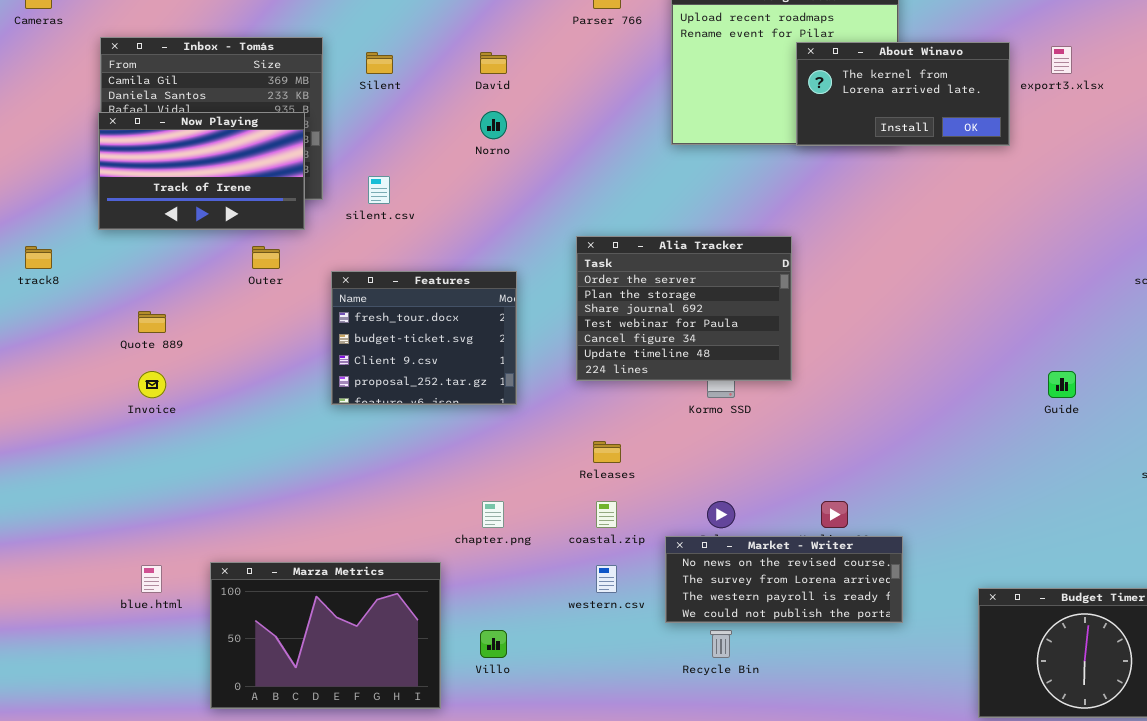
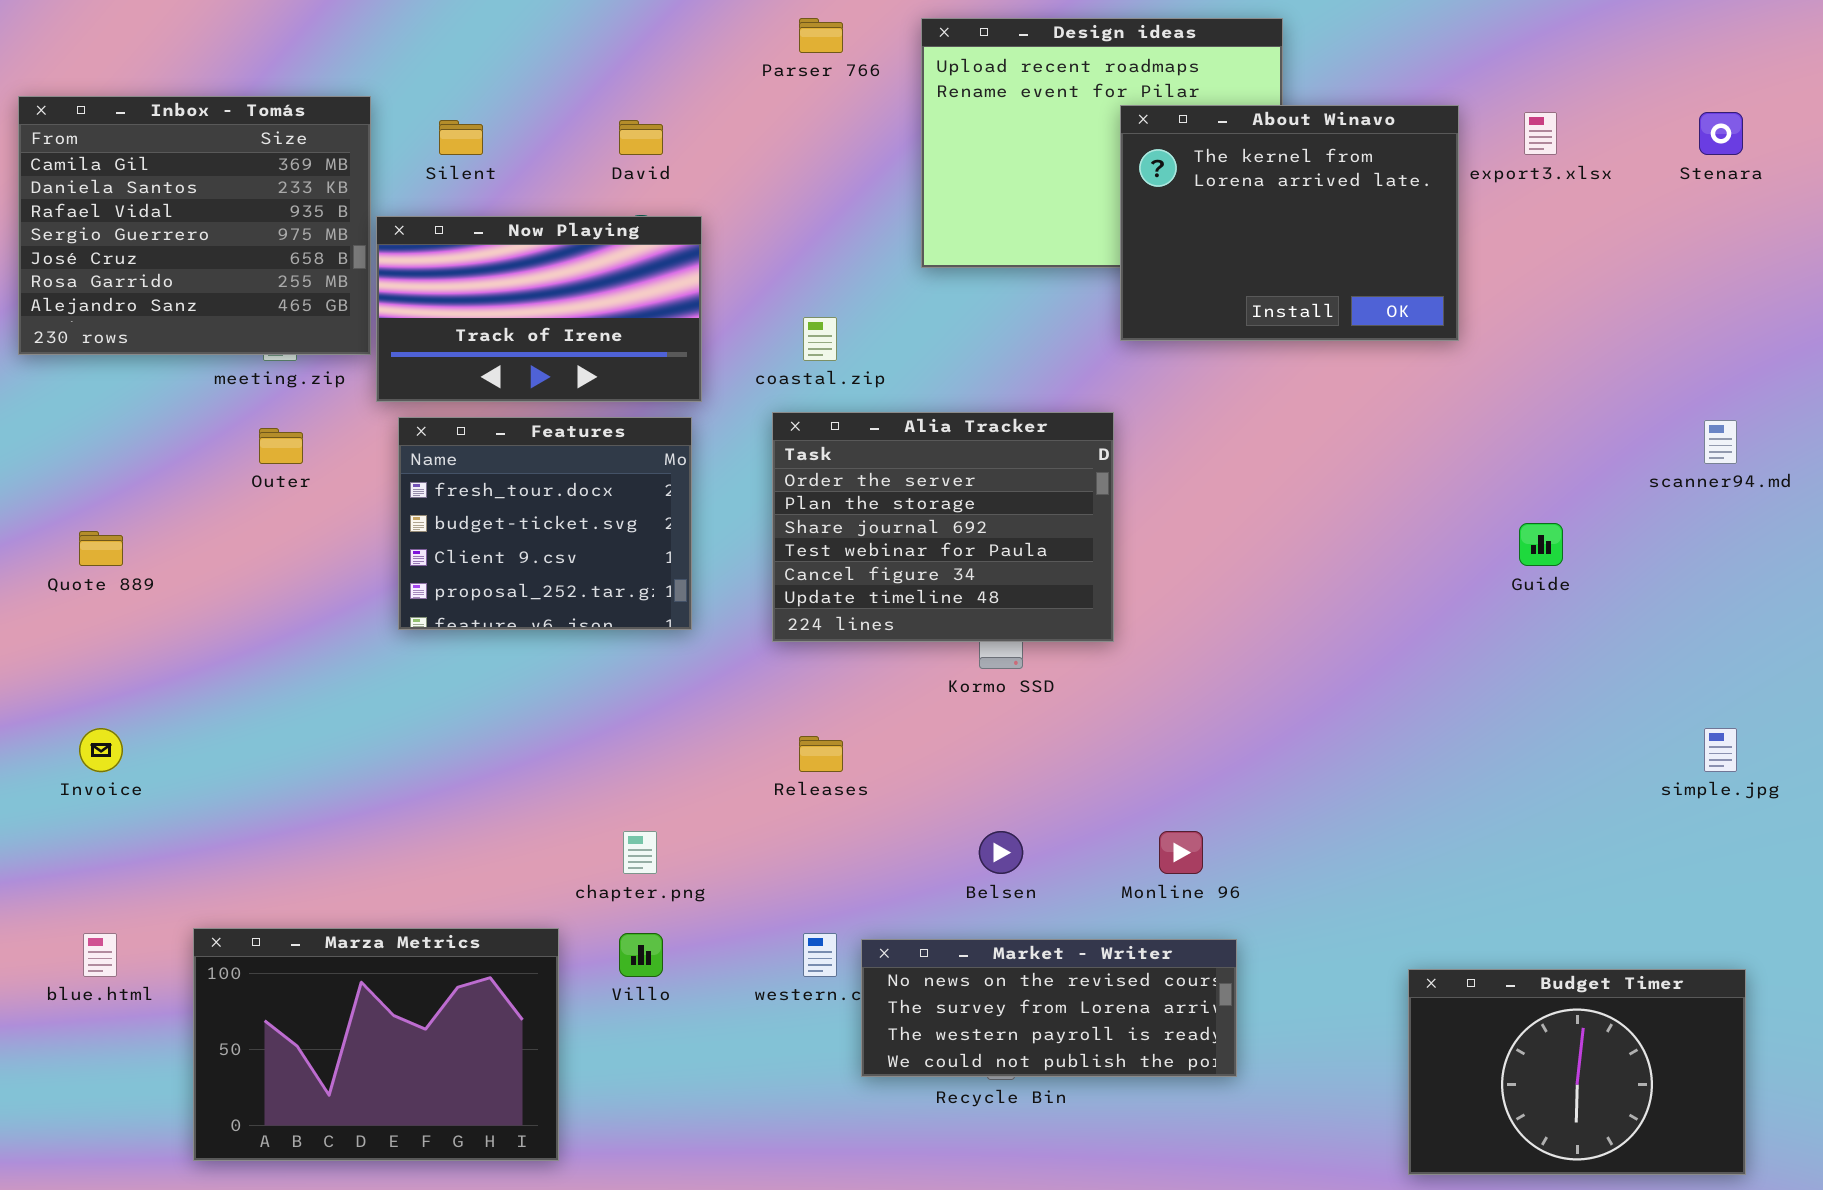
About Winavo: [796,42,1010,146] -> [1120,105,1459,341], resized
Now Playing: [98,112,305,230] -> [376,216,702,402], moved
Features: [331,271,517,405] -> [398,417,692,630], moved
Invoice: [138,371,166,398] -> [79,728,123,772], moved
Guide: [1048,371,1076,398] -> [1519,523,1563,566], moved
coastal.zip: [596,501,617,528] -> [803,317,837,361], moved
Market - Writer: [665,536,903,623] -> [861,939,1237,1077], moved
Villo: [480,630,507,658] -> [619,933,663,977], moved

